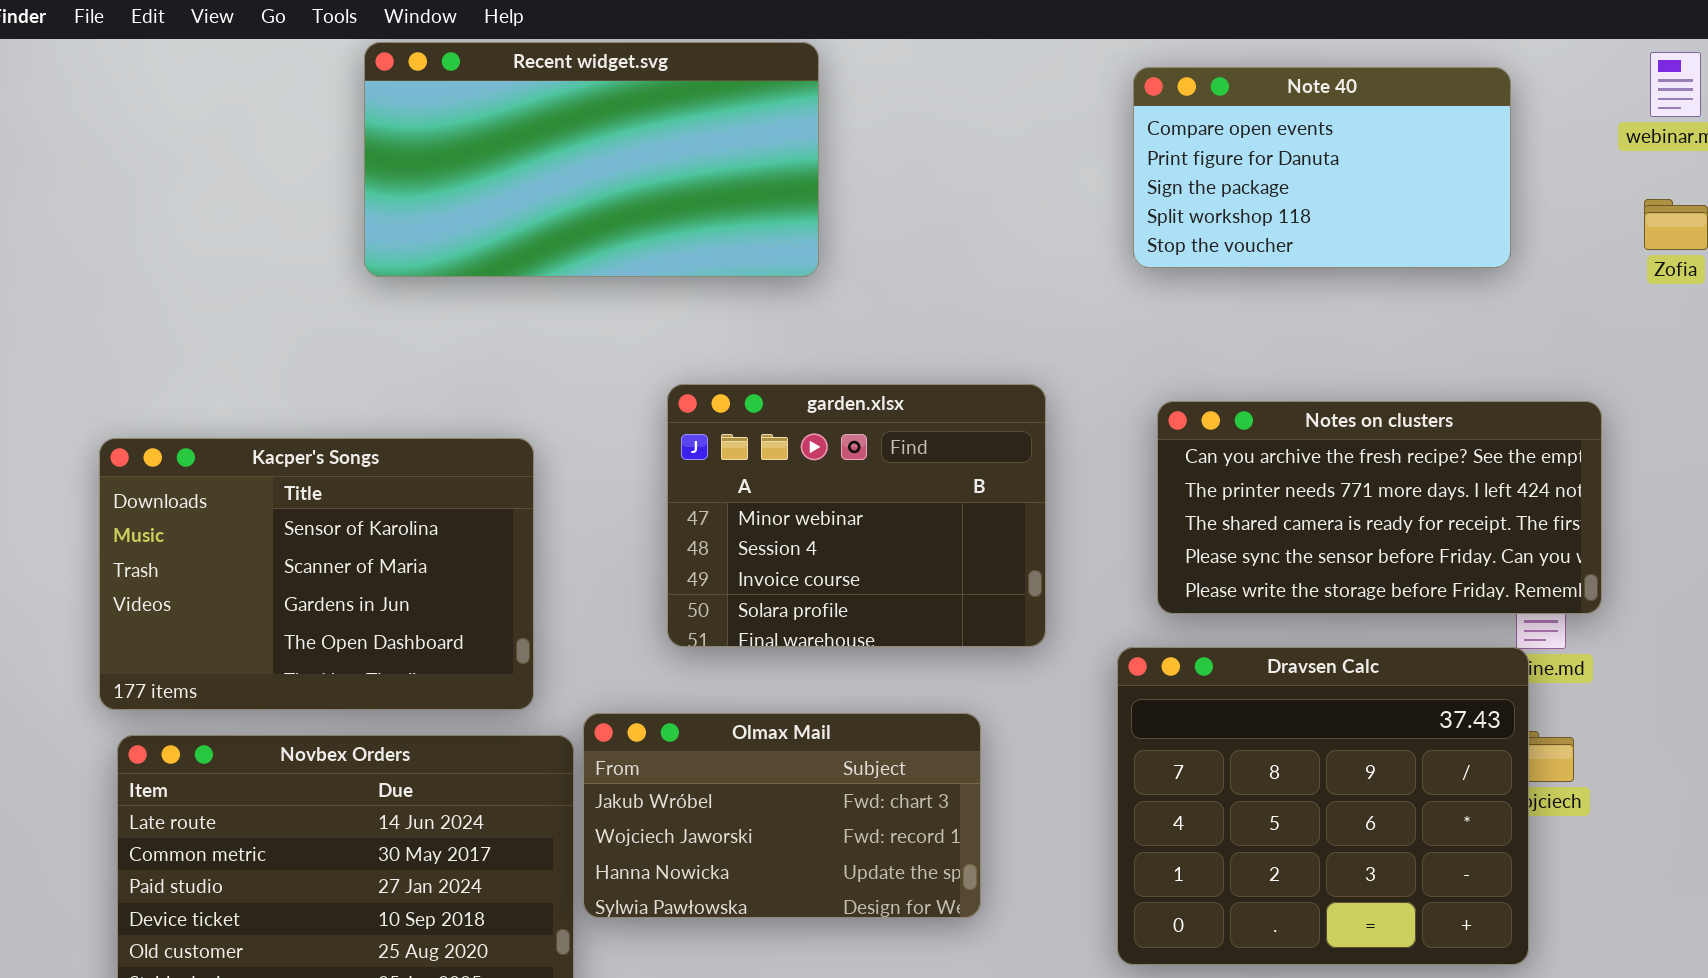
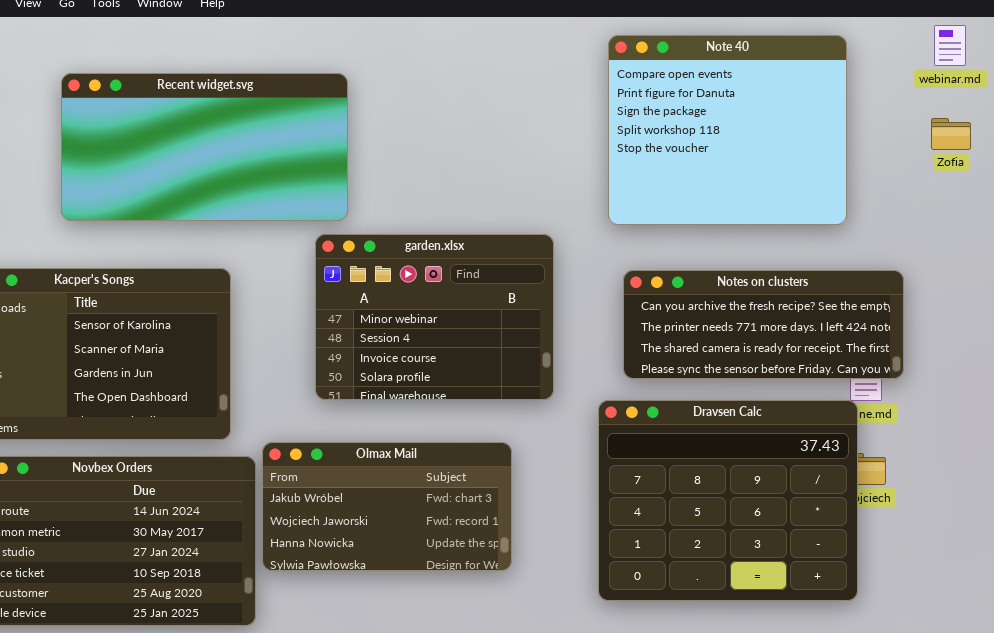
Recent widget.svg: [364,42,819,277] -> [61,73,348,221], moved
Note 40: [1133,67,1511,268] -> [608,35,847,225], resized
Notes on clusters: [1157,401,1602,614] -> [623,270,904,379], resized

